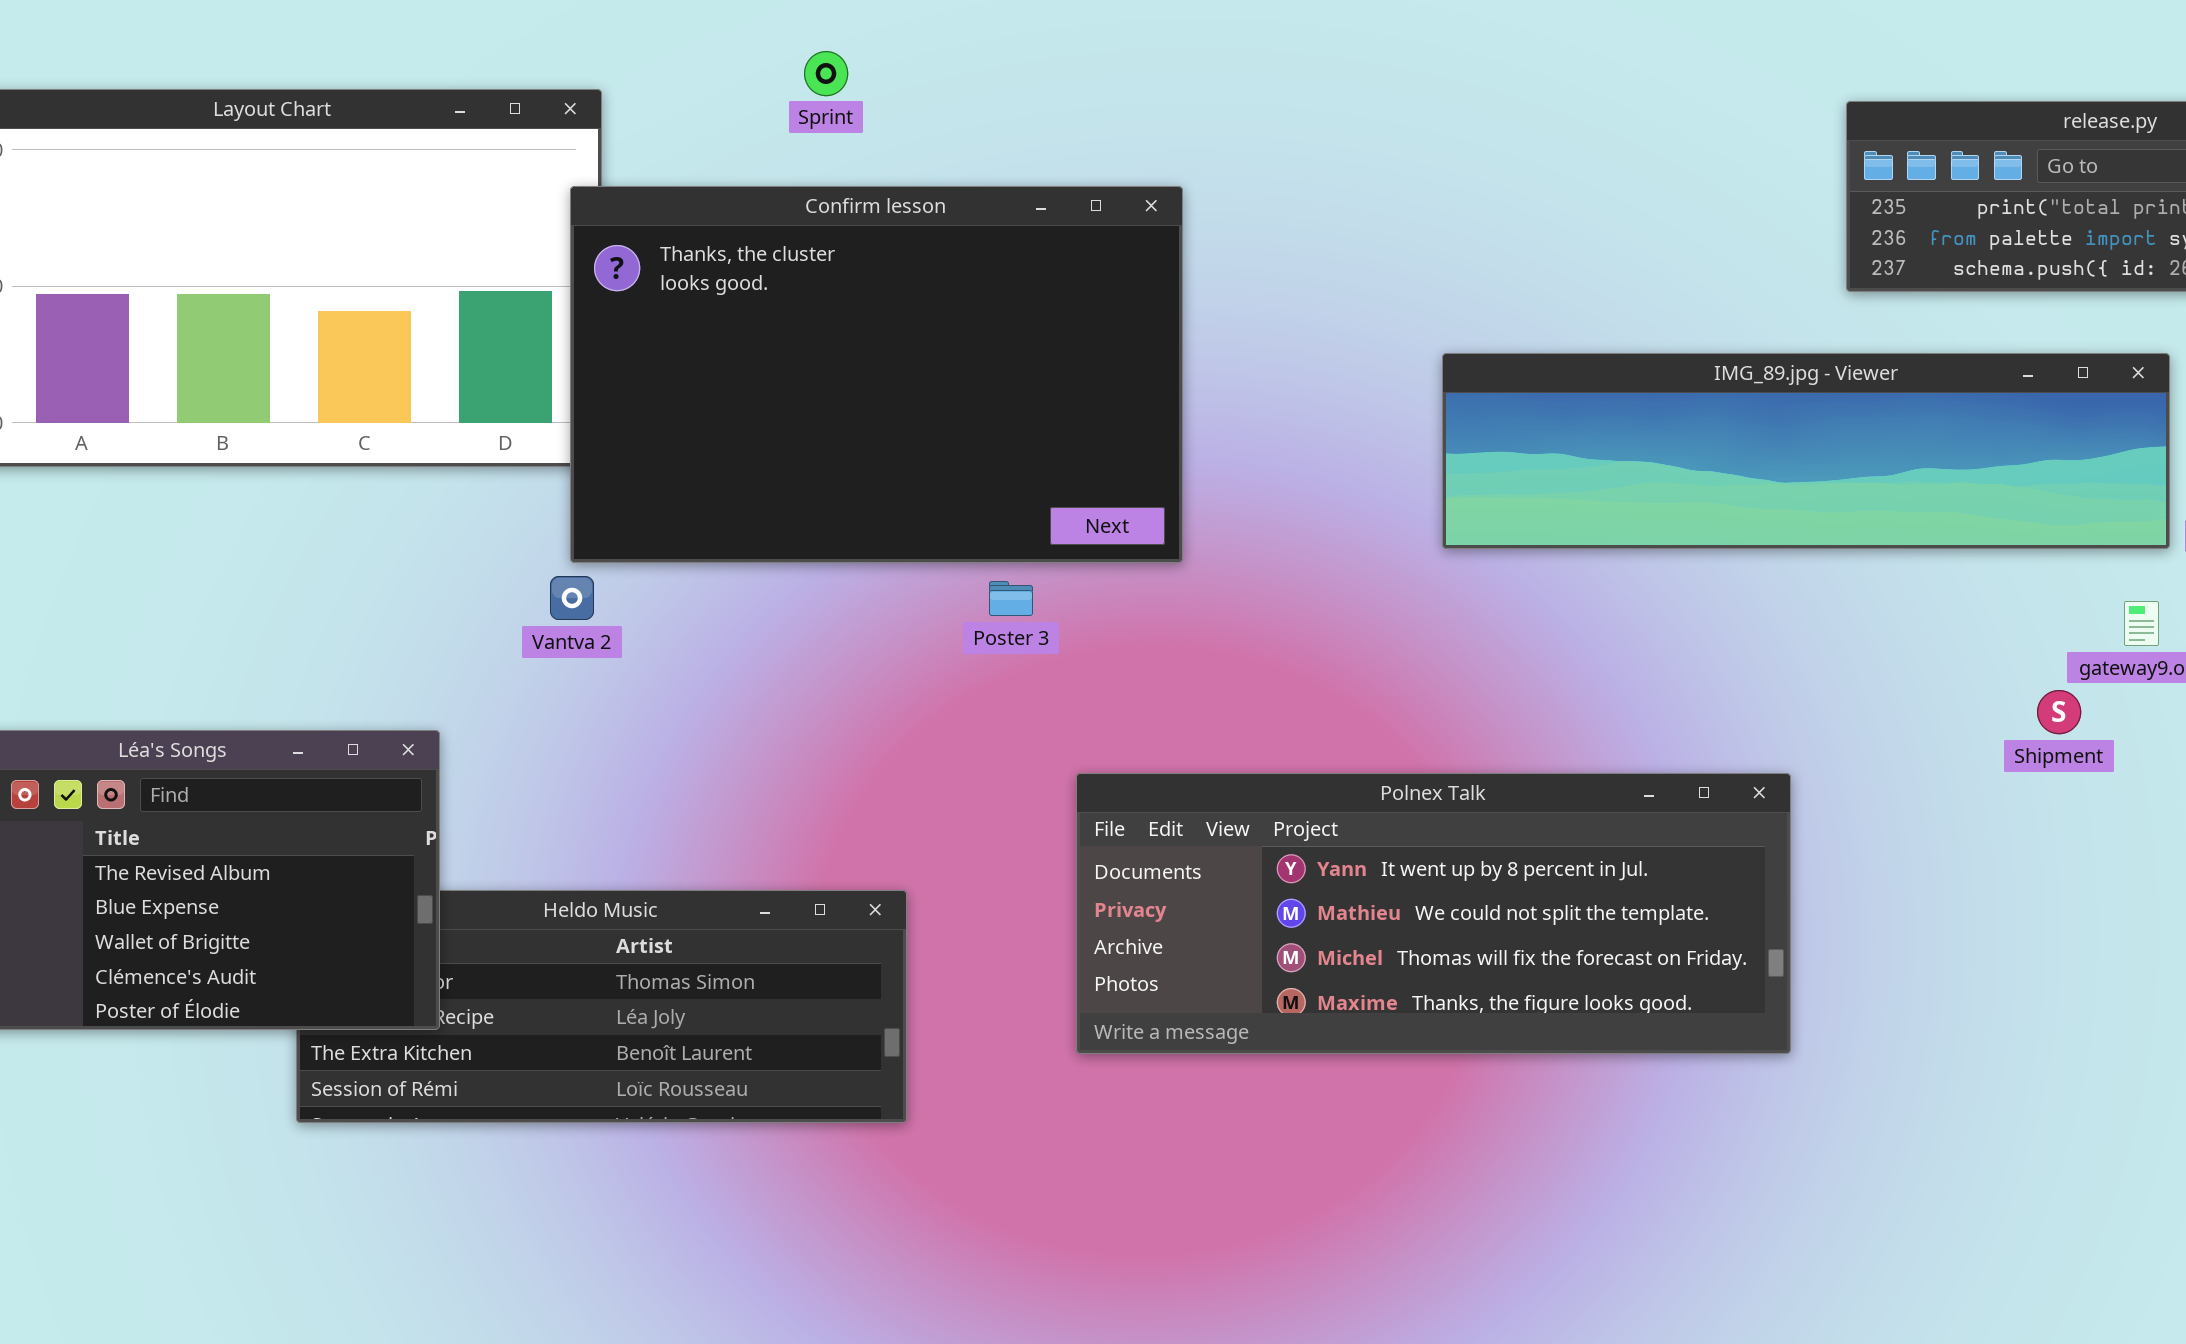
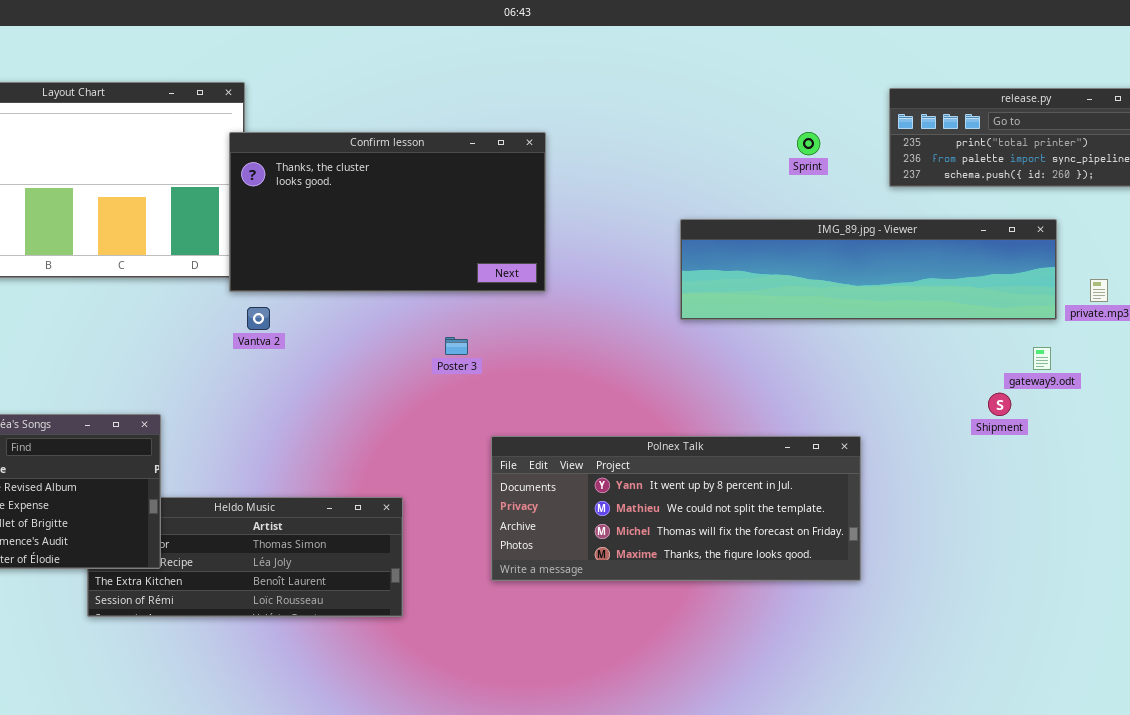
Sprint: [804,51,848,96] -> [797,132,820,155], moved
Confirm lesson: [570,186,1183,563] -> [229,132,546,292], resized
Vantva 2: [550,576,594,620] -> [247,307,270,330], moved

